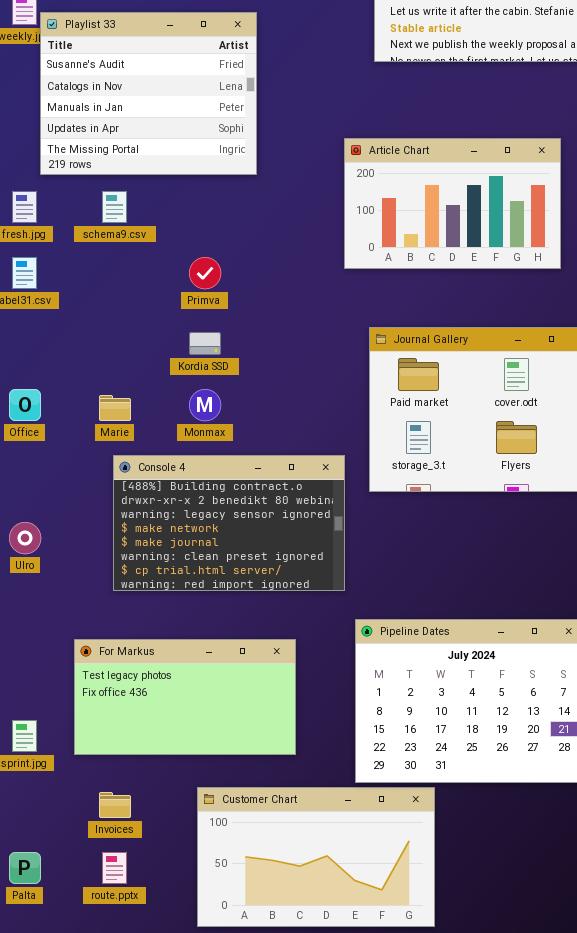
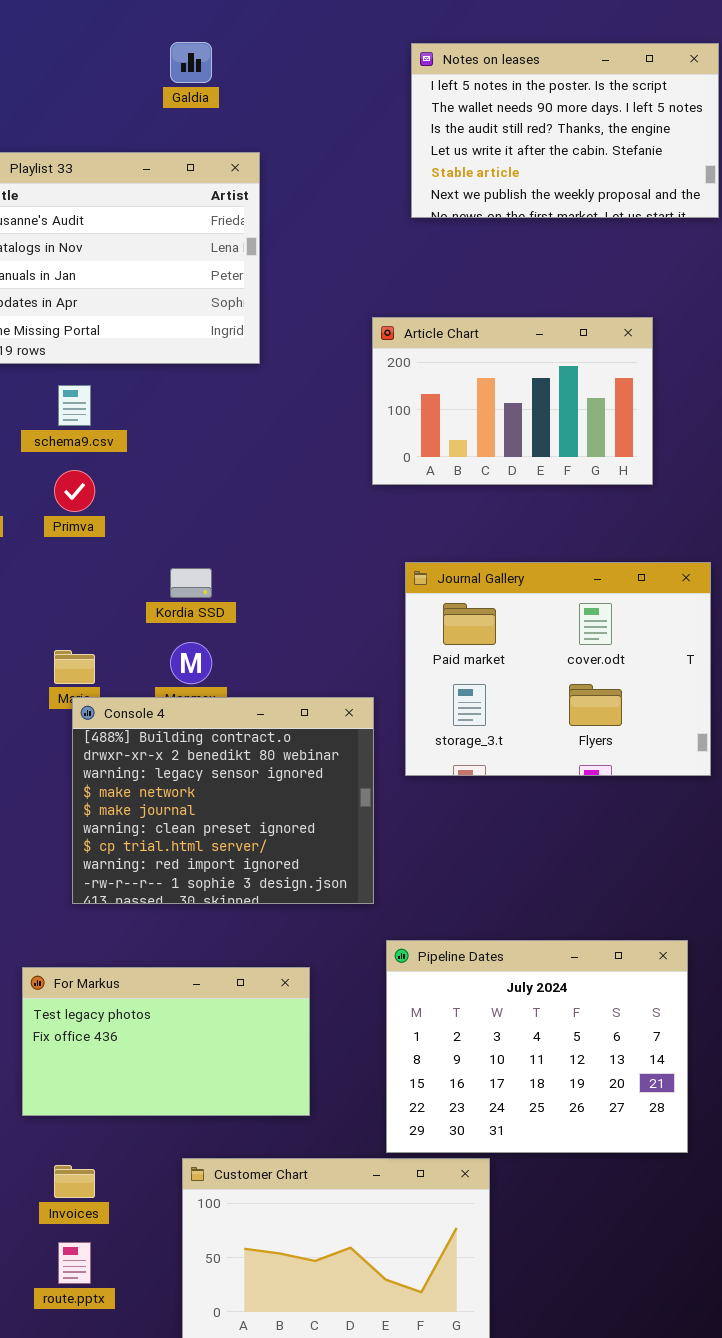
Primva: [189,257,221,289] -> [54,470,95,512], moved
Console 4: [113,455,345,591] -> [72,697,374,904], resized

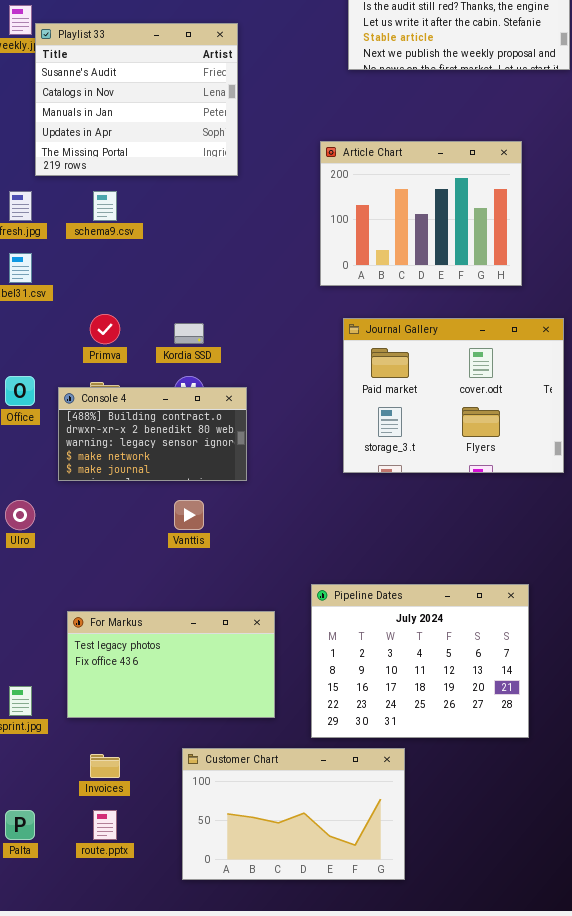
Article Chart: [372,317,653,485] -> [320,141,522,286], resized
Primva: [54,470,95,512] -> [90,314,120,344], moved
Console 4: [72,697,374,904] -> [58,387,247,481], moved, resized
Pipeline Dates: [386,940,688,1153] -> [311,584,529,738], moved

